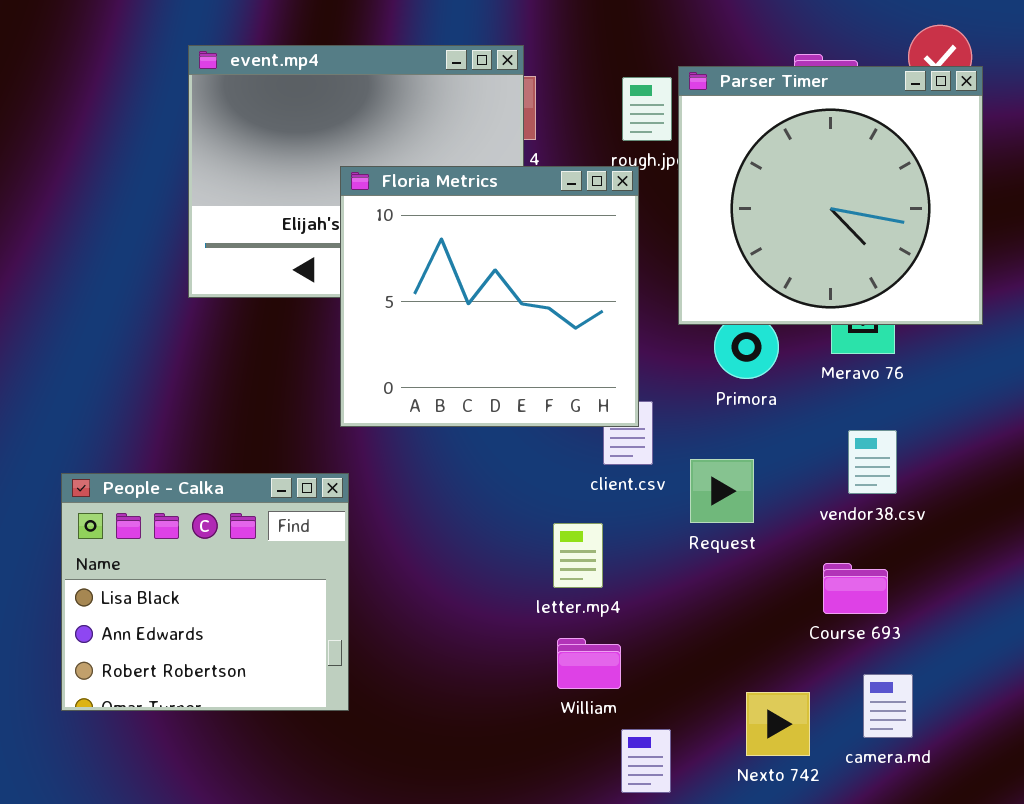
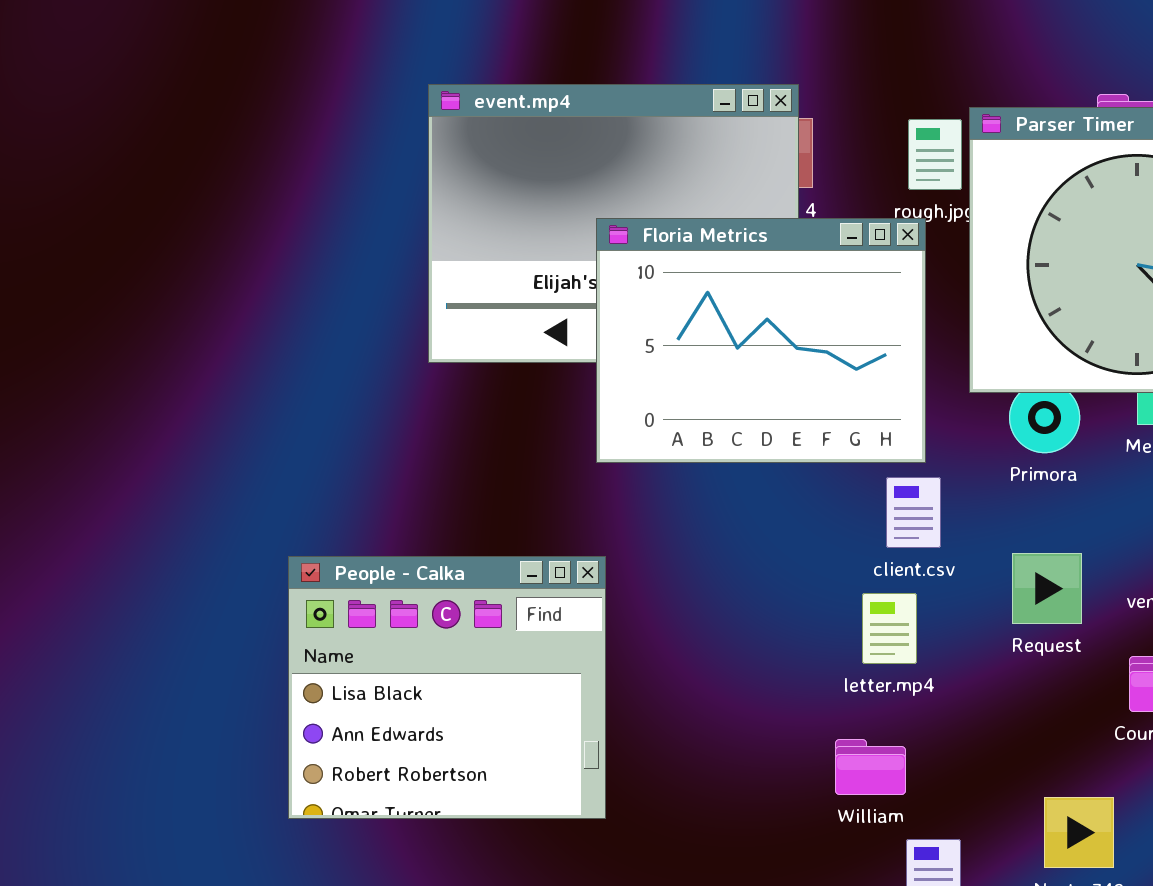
Floria Metrics: [340,166,639,427] -> [596,218,926,463], resized
Request: [690,459,754,523] -> [1012,553,1082,624], moved
letter.mp4: [553,523,603,588] -> [862,593,917,664], moved

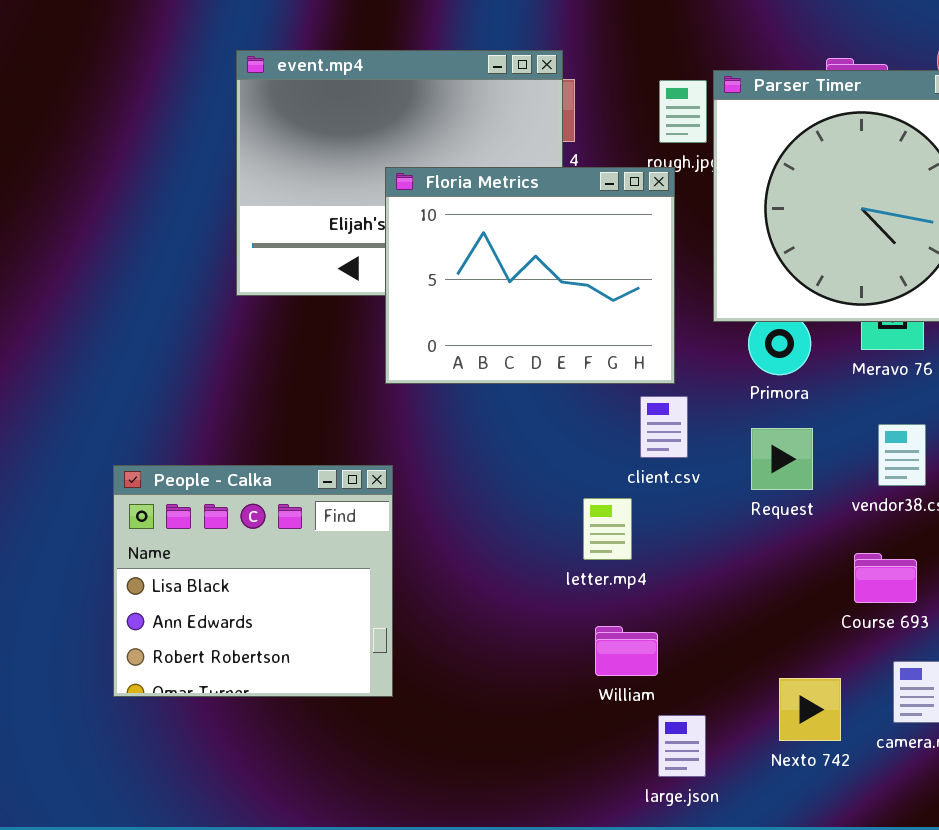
Request: [1012,553,1082,624] -> [751,428,813,490], moved
letter.mp4: [862,593,917,664] -> [583,498,632,560], moved

